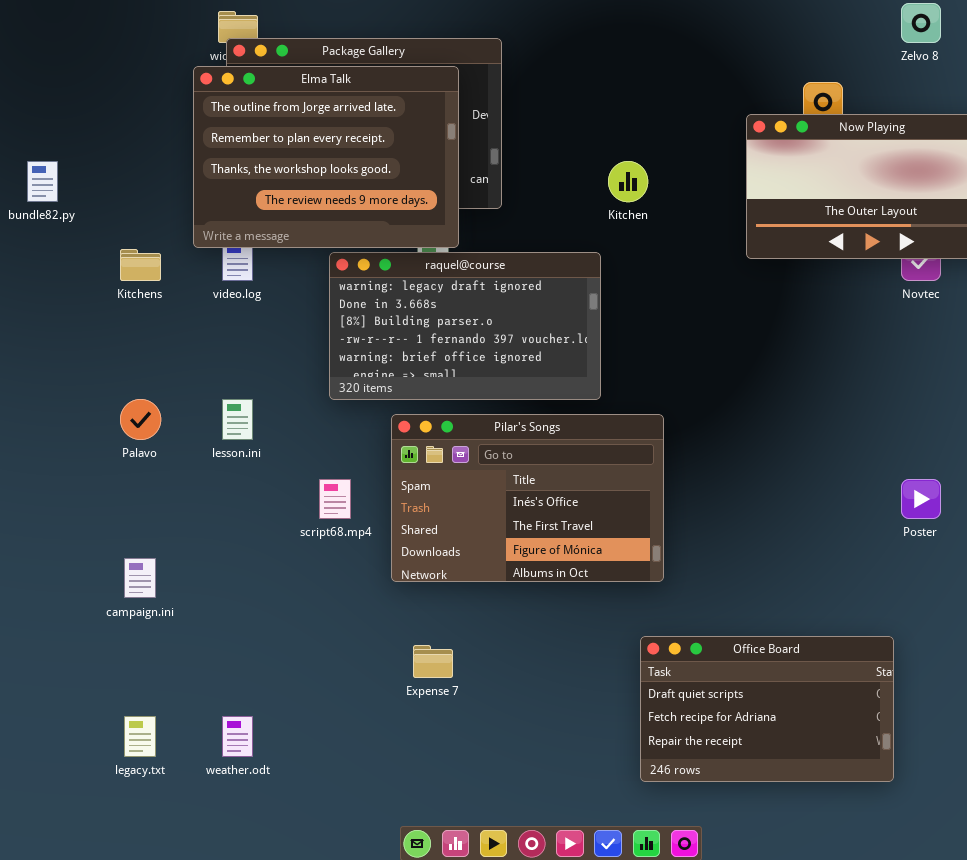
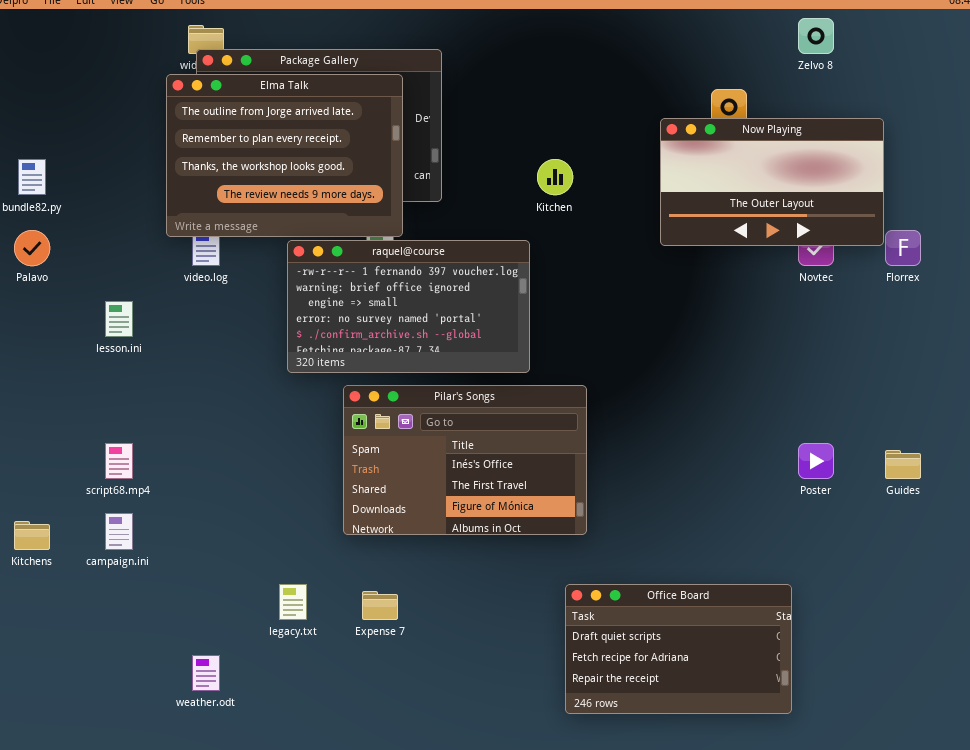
Kitchens: [120,249,161,281] -> [14,521,50,550], moved
raquel@course: [329,252,601,400] -> [287,240,530,373], scrolled down 3 rows
Palavo: [120,399,161,440] -> [14,230,50,266], moved
lesson.ini: [222,399,253,440] -> [105,301,133,337], moved
script68.mp4: [319,479,351,519] -> [105,443,133,479], moved
legacy.txt: [124,716,156,757] -> [279,584,307,620], moved

